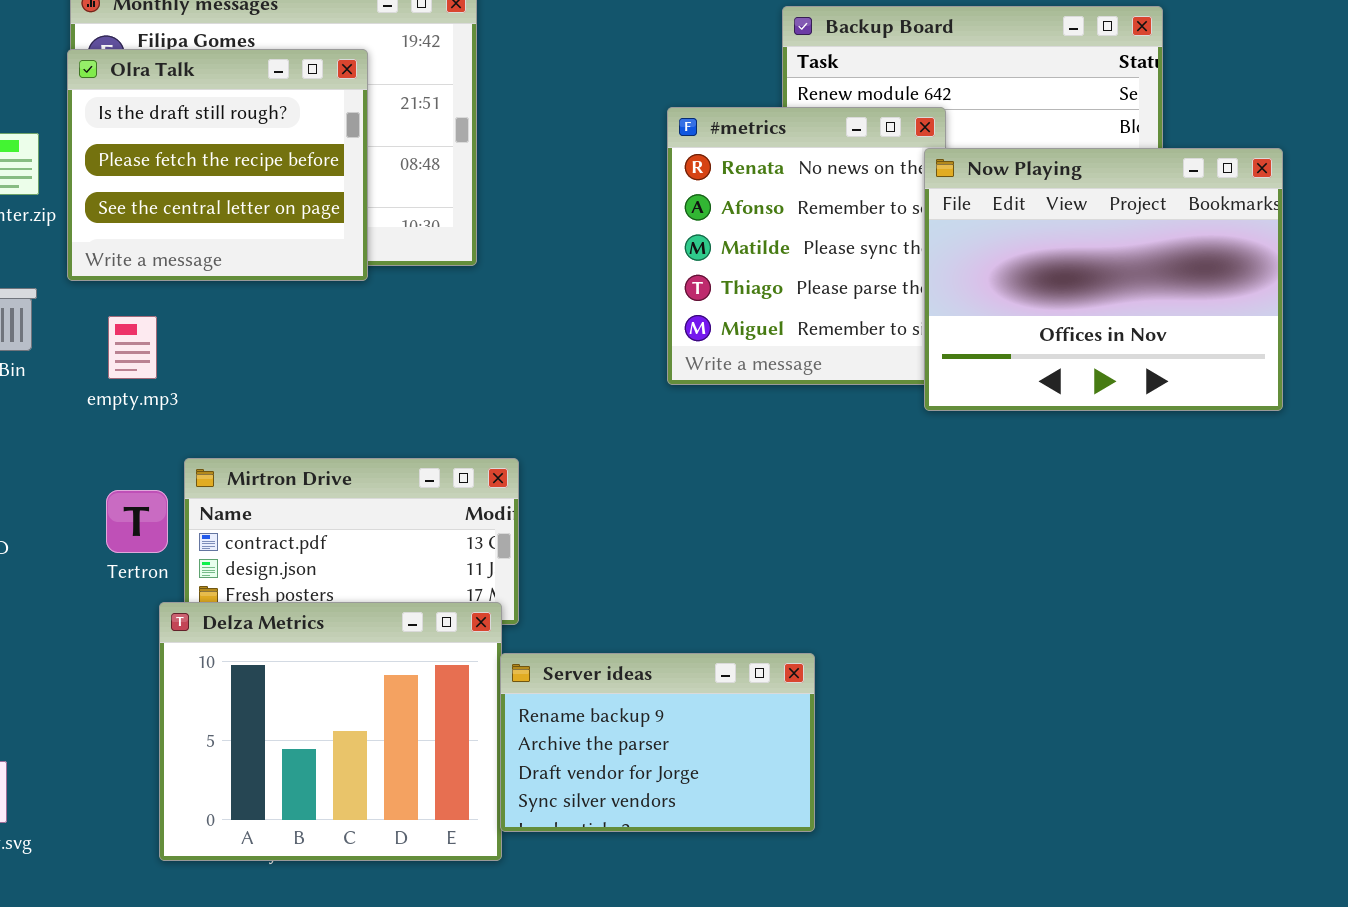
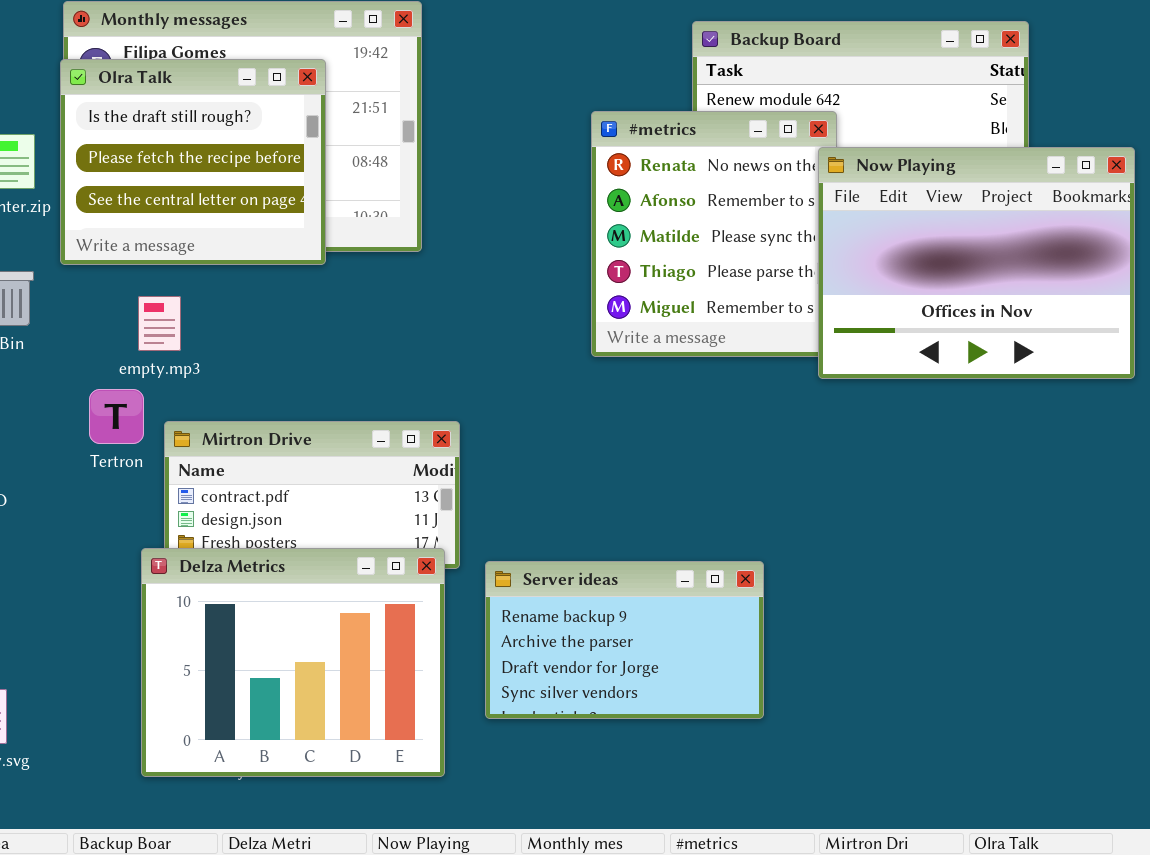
empty.mp3: [108,316,157,379] -> [138,296,181,351], moved
Tertron: [106,490,168,553] -> [89,389,144,444], moved
Server ideas: [500,653,815,832] -> [485,561,764,719], moved

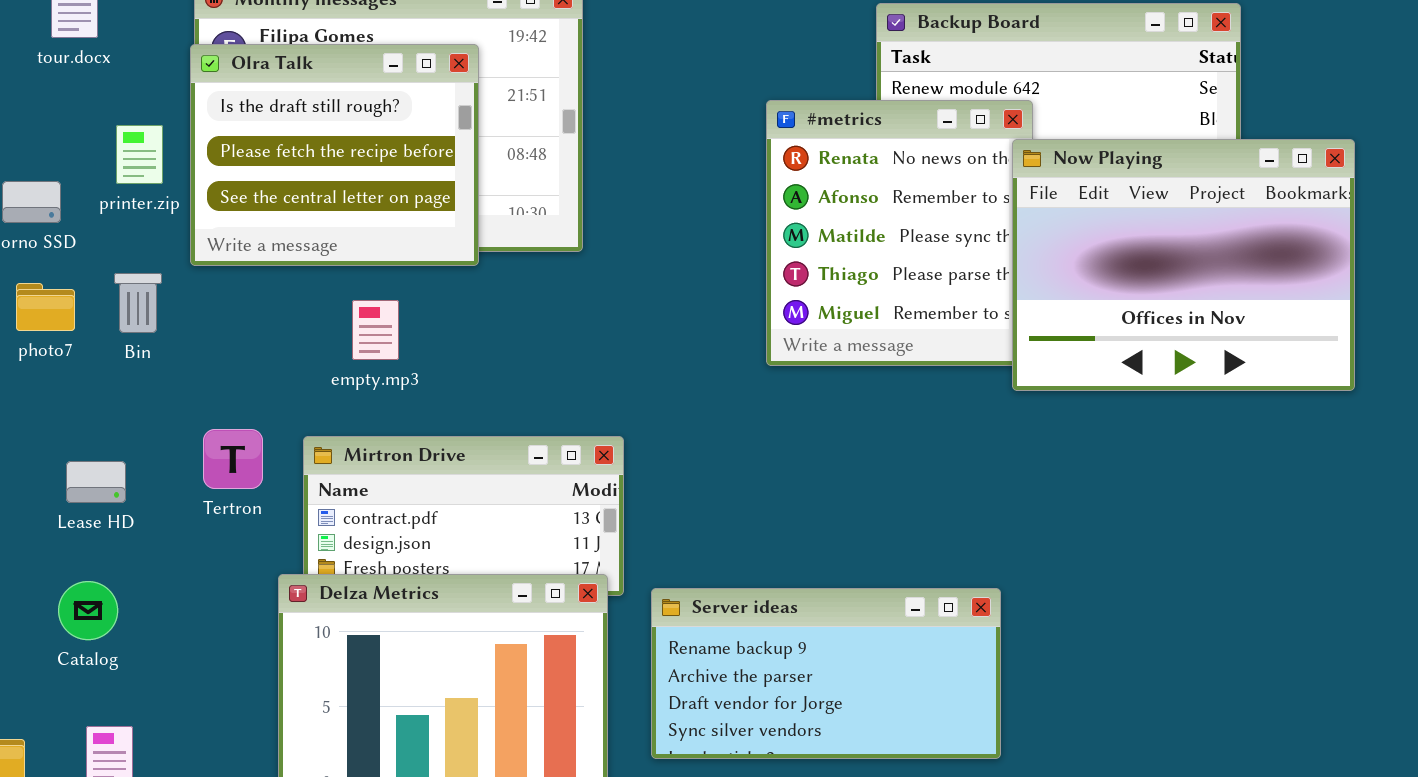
empty.mp3: [138,296,181,351] -> [352,300,399,360], moved
Tertron: [89,389,144,444] -> [203,429,263,489], moved
Server ideas: [485,561,764,719] -> [651,588,1001,759], resized

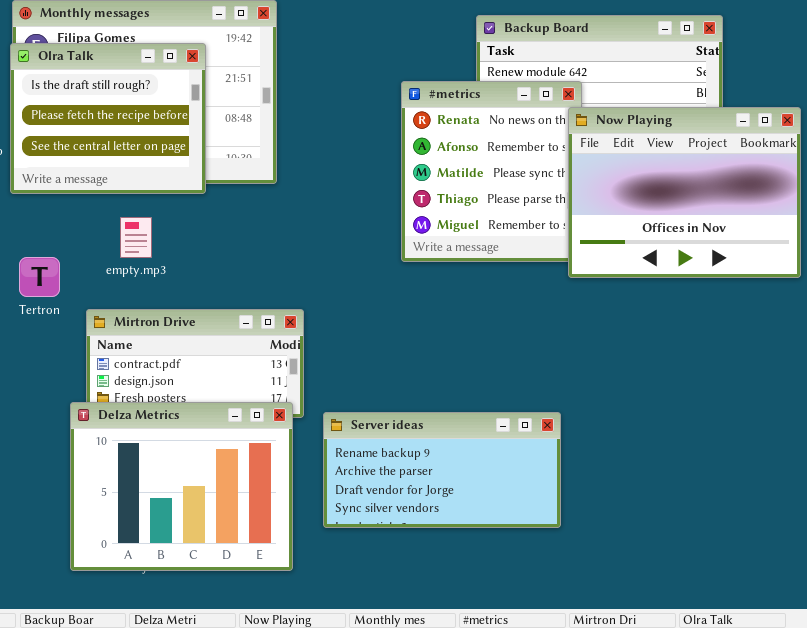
Tertron: [203,429,263,489] -> [19,257,60,297], moved

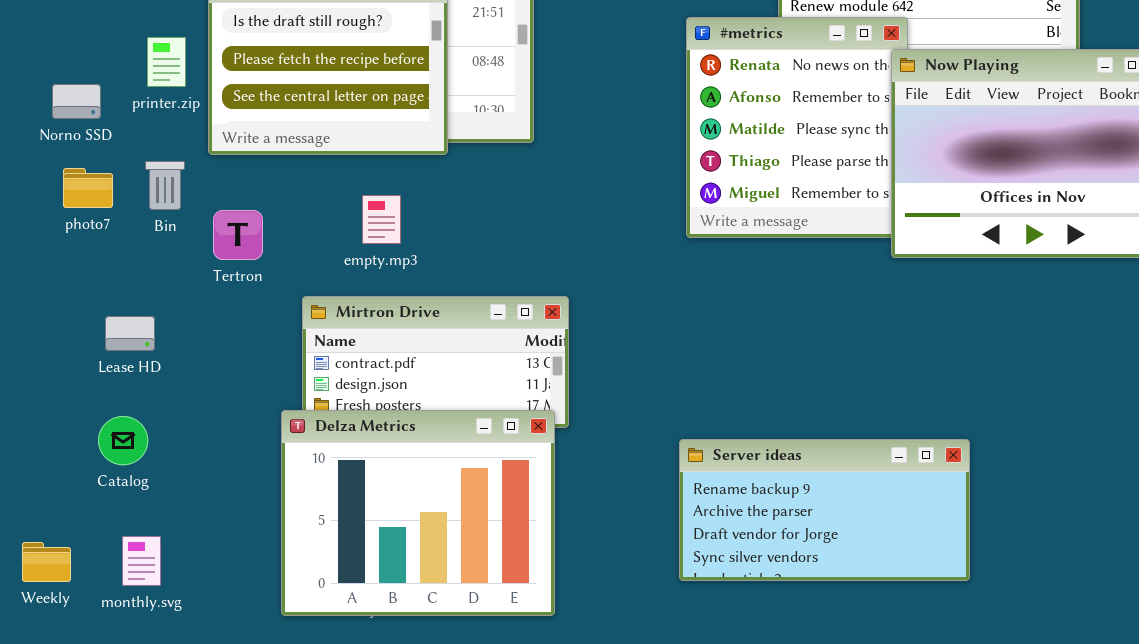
empty.mp3: [120,217,152,258] -> [362,195,401,244], moved
Tertron: [19,257,60,297] -> [213,210,263,260], moved
Server ideas: [323,412,561,528] -> [679,439,970,581], moved

